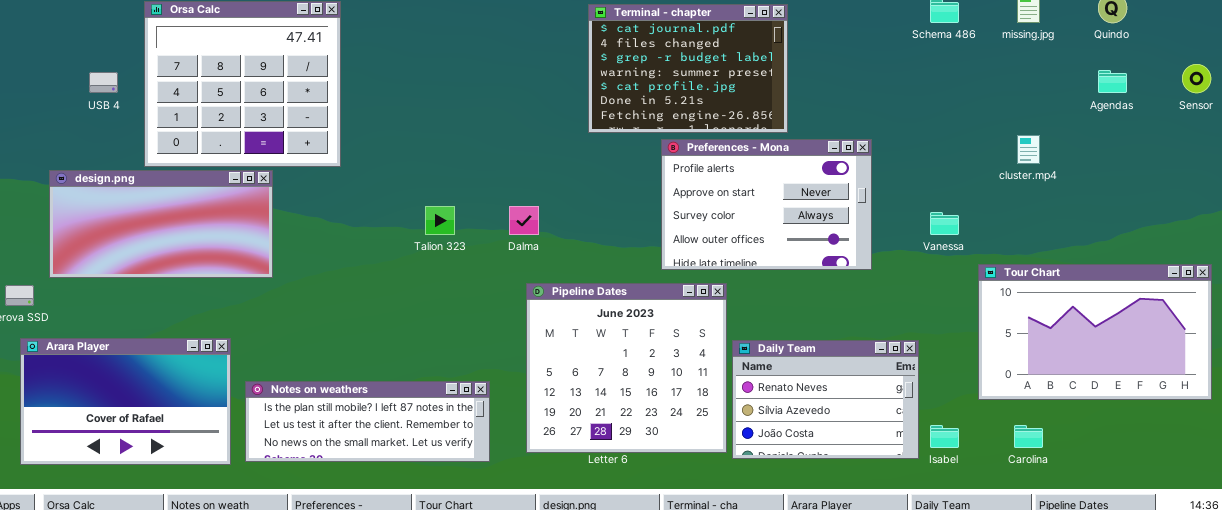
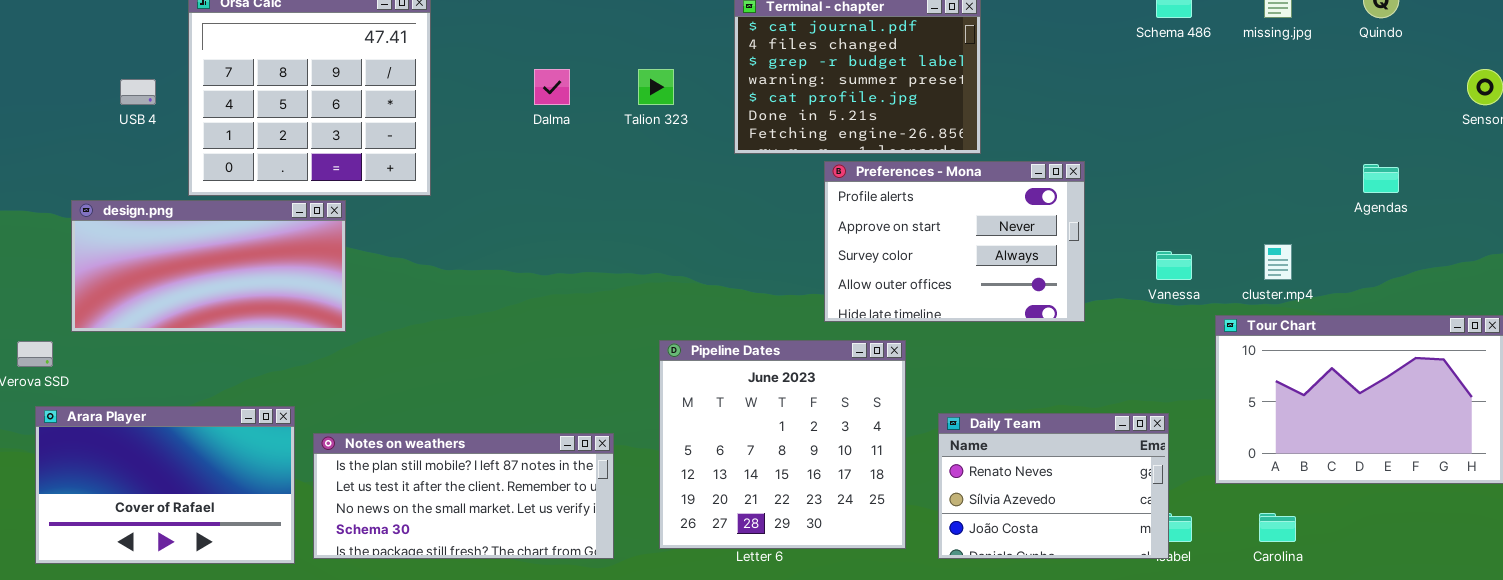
Agendas: [1098,70,1127,93] -> [1363,164,1399,193], moved
cluster.mp4: [1017,135,1040,164] -> [1264,244,1292,280], moved
Talion 323: [425,206,455,235] -> [638,69,674,105], moved
Dalma: [509,206,539,235] -> [534,69,570,105], moved
Daily Team: [732,340,919,459] -> [938,413,1169,559], moved
Notes on weathers: [245,381,490,462] -> [313,433,614,559], resized

